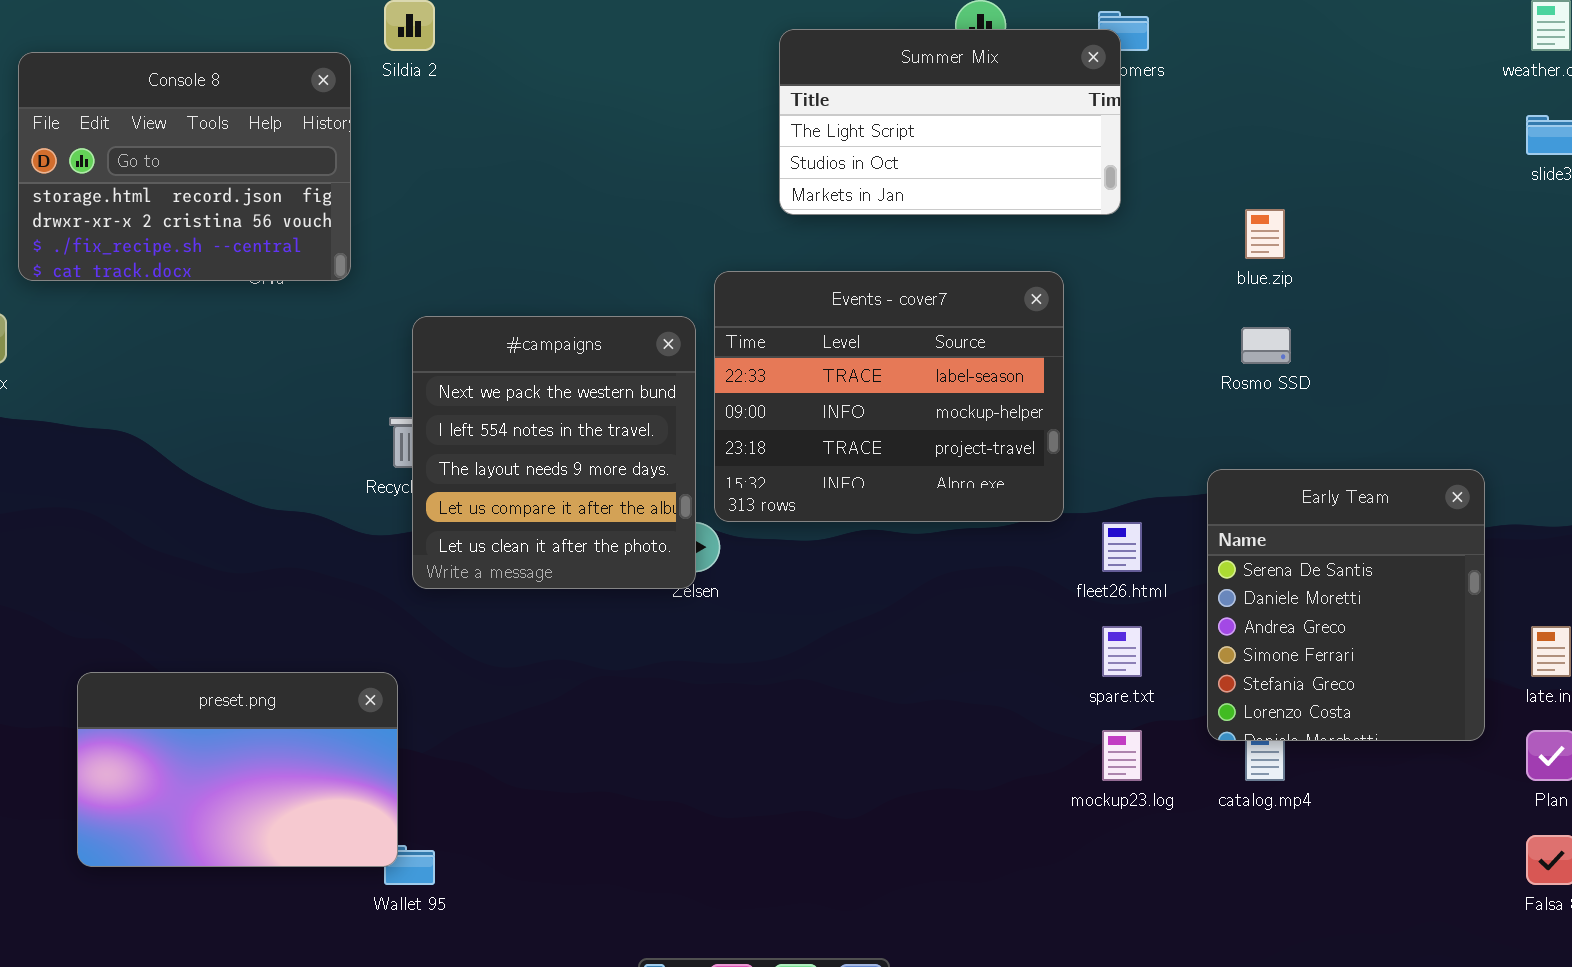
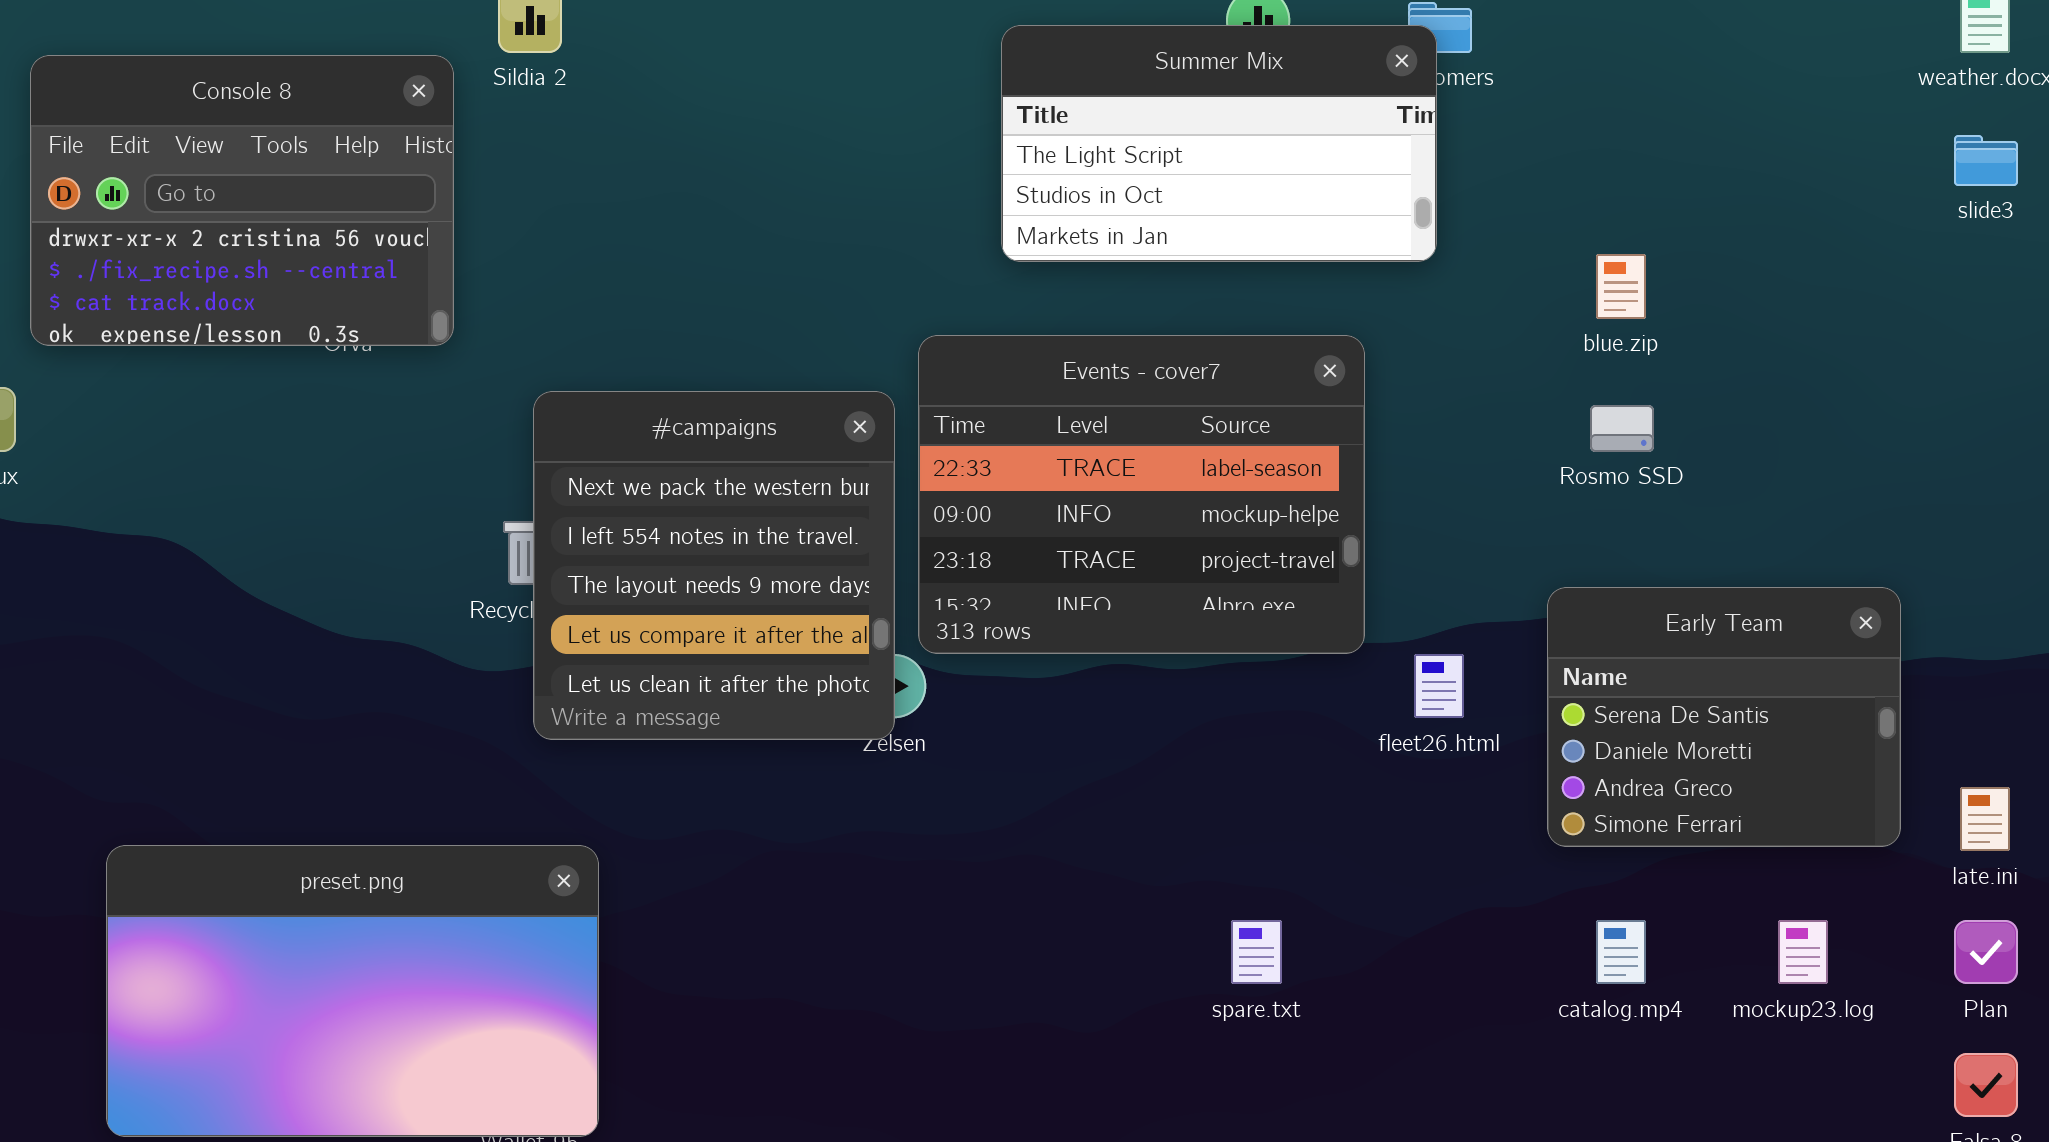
Console 8: [18,52,351,281] -> [30,55,454,346], scrolled down 1 row
Early Team: [1207,469,1485,741] -> [1547,587,1901,847], resized
spare.txt: [1102,626,1142,677] -> [1231,920,1282,984], moved
preset.png: [77,672,398,867] -> [106,845,599,1137], resized
mockup23.log: [1102,730,1142,781] -> [1778,920,1828,984], moved

